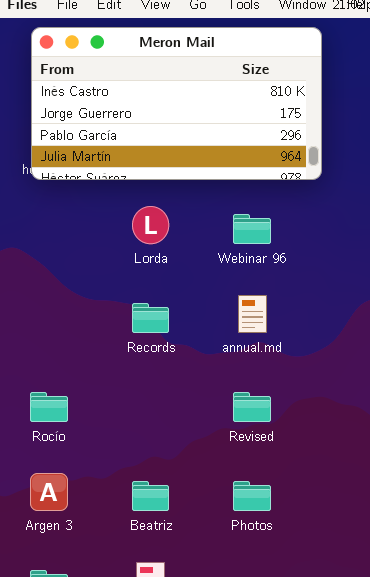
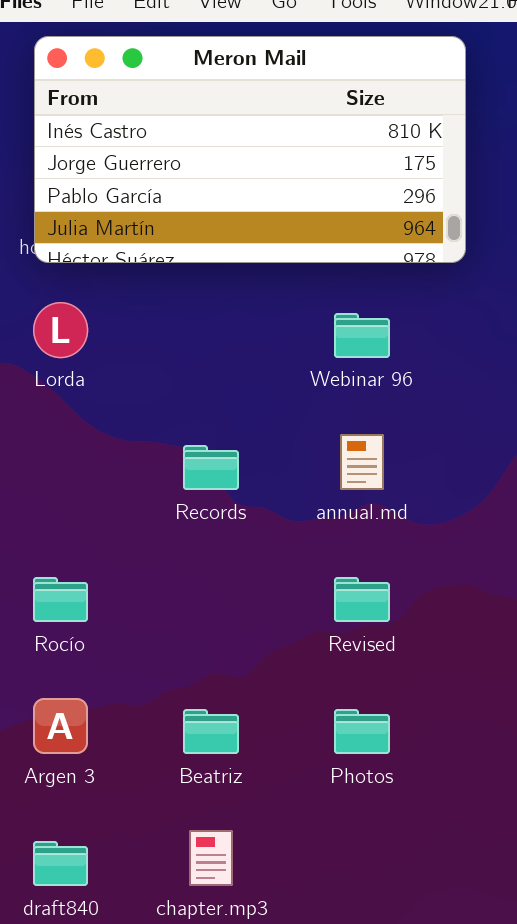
Lorda: [132,206,169,244] -> [33,302,88,358], moved

